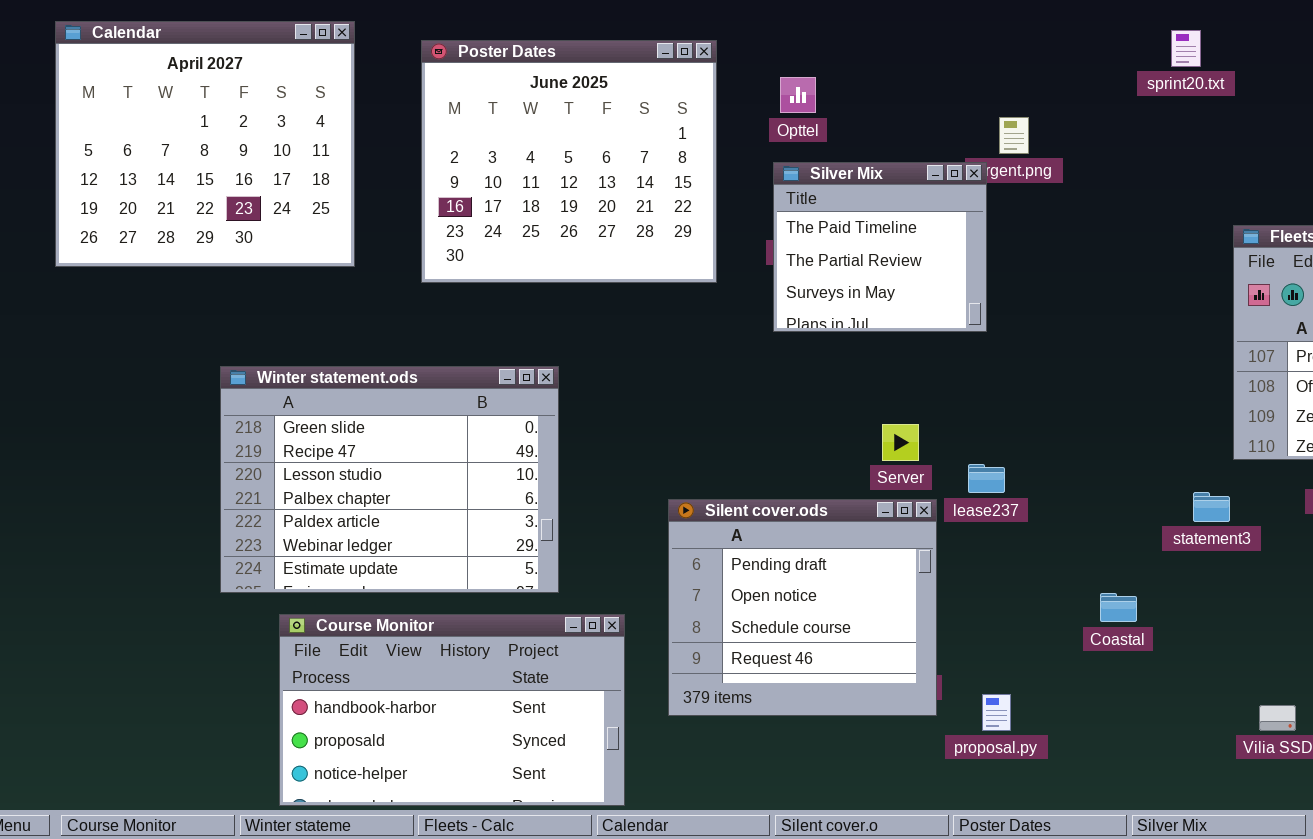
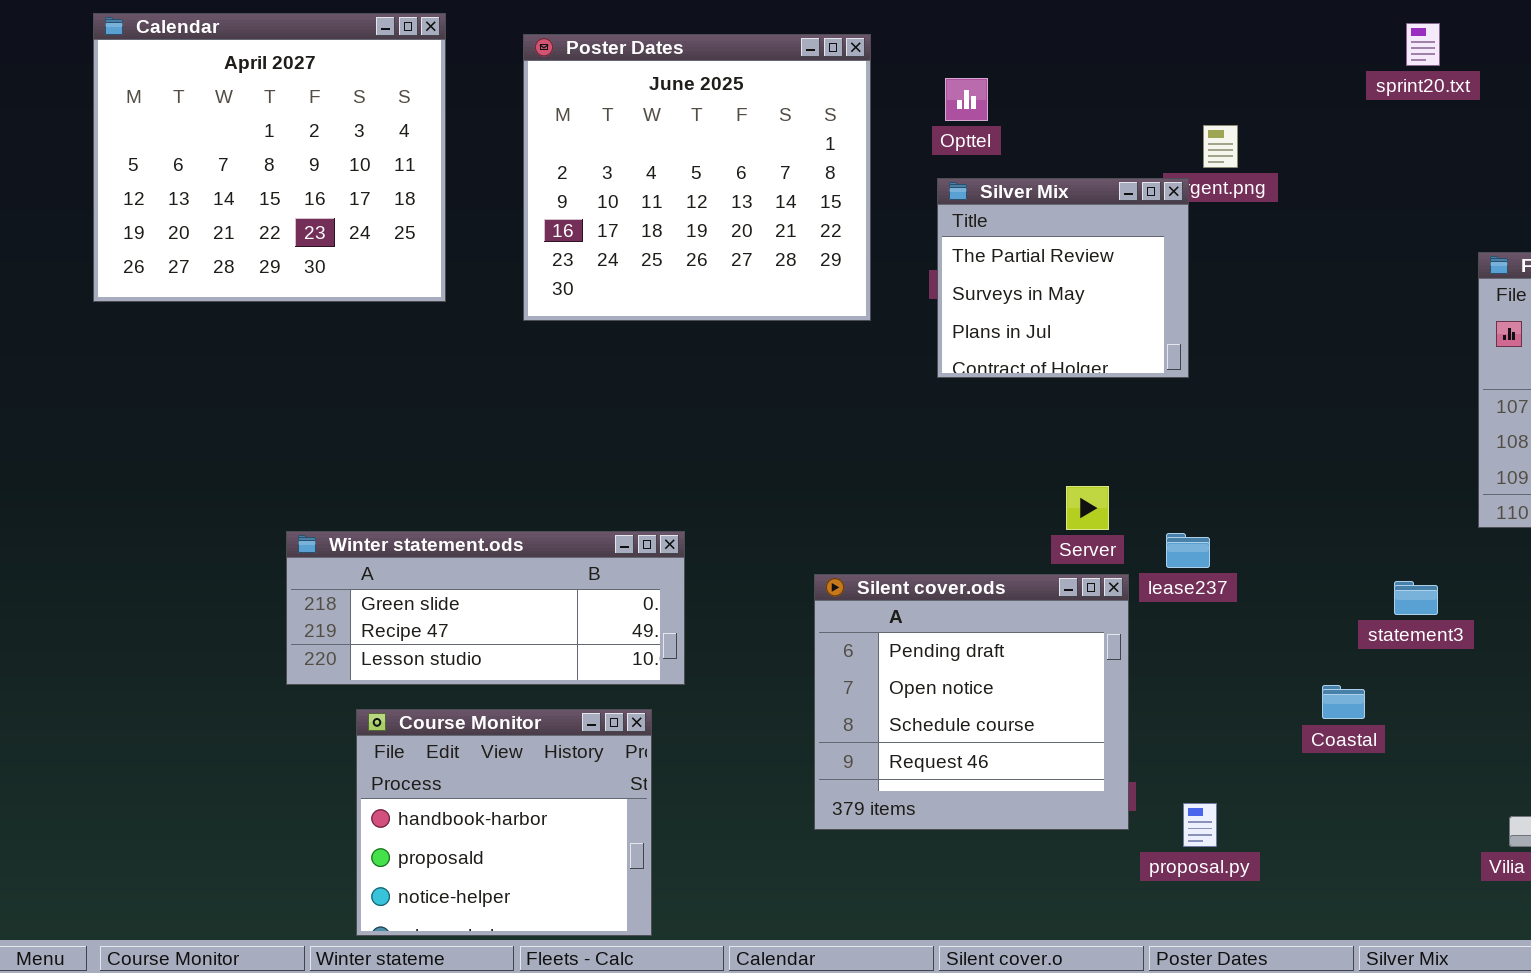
Silver Mix: [773,162,987,332] -> [937,178,1189,378], scrolled down 1 row
Winter statement.ods: [220,366,559,593] -> [286,531,685,685], resized
statement3: [1193,492,1230,522] -> [1394,581,1438,615], moved
Course Monitor: [279,614,625,806] -> [356,709,652,936], resized

